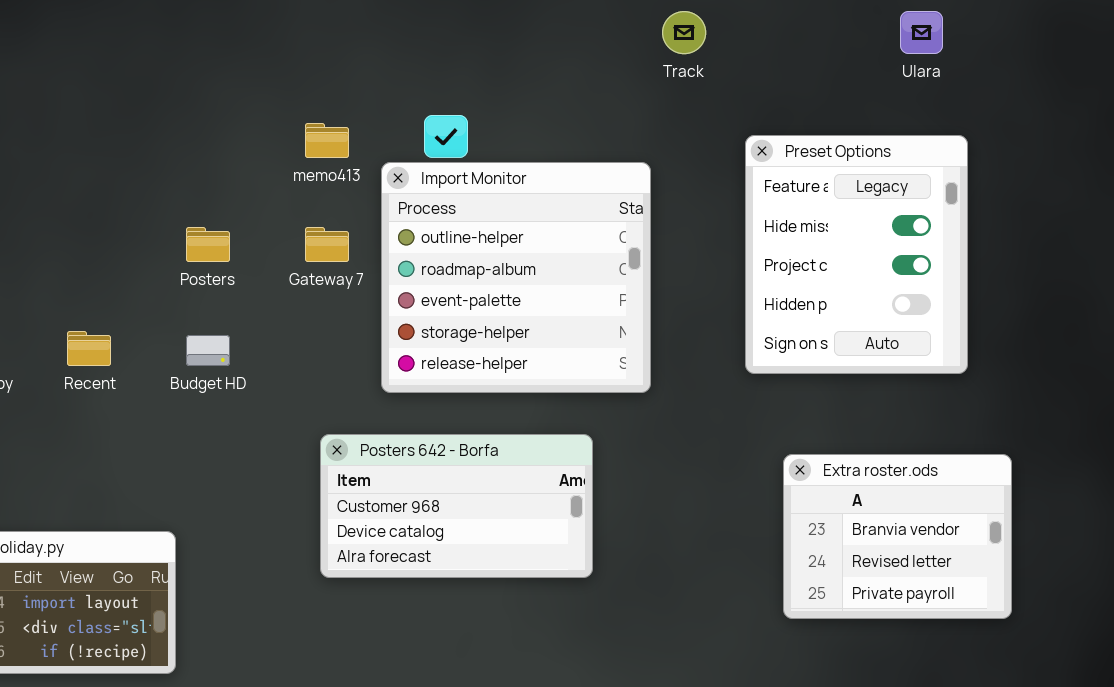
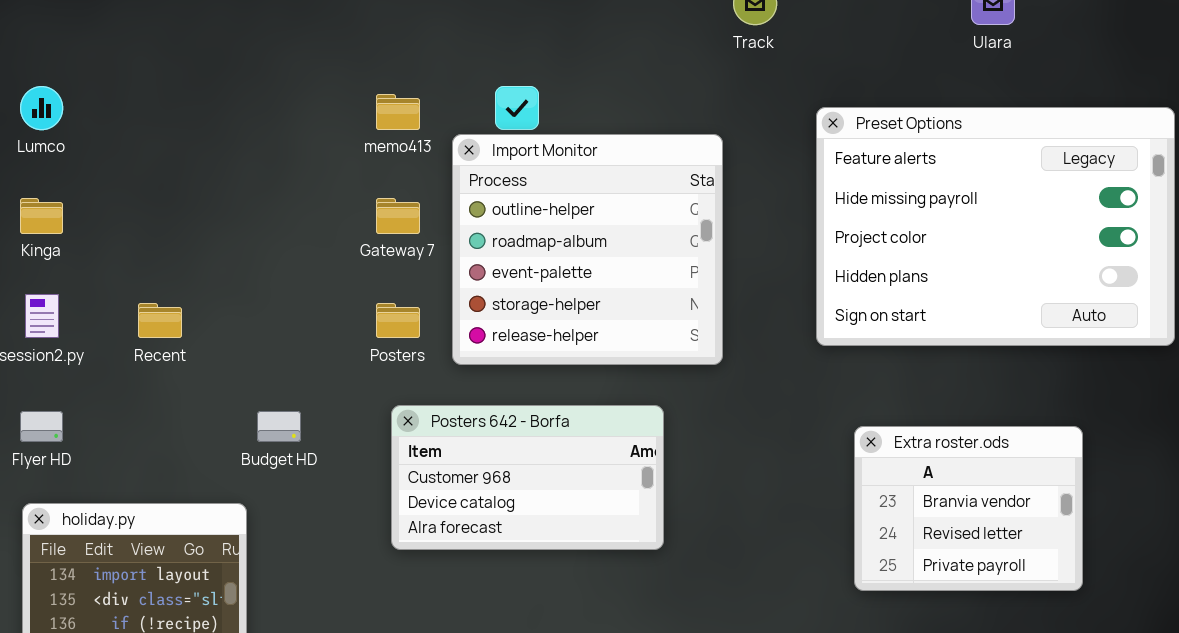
Preset Options: [745,135,968,374] -> [816,107,1175,346], resized
Posters: [186,227,230,262] -> [376,303,420,338], moved
Budget HD: [186,335,230,366] -> [257,411,301,442], moved

